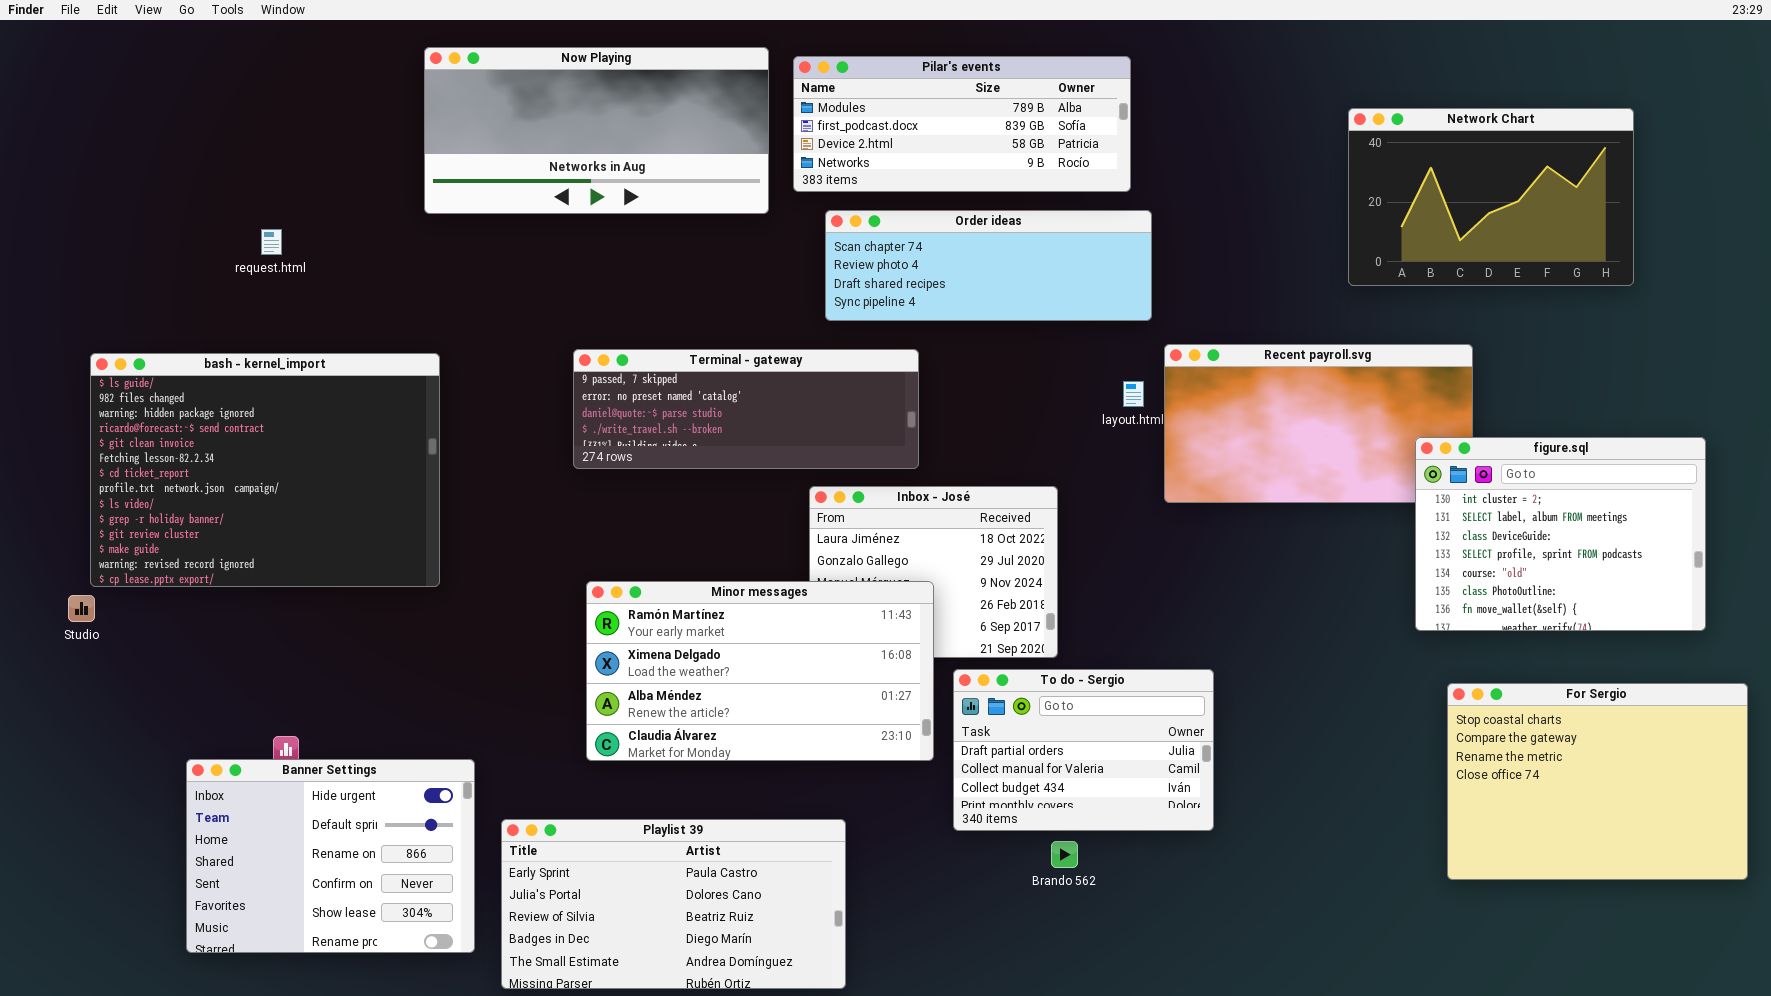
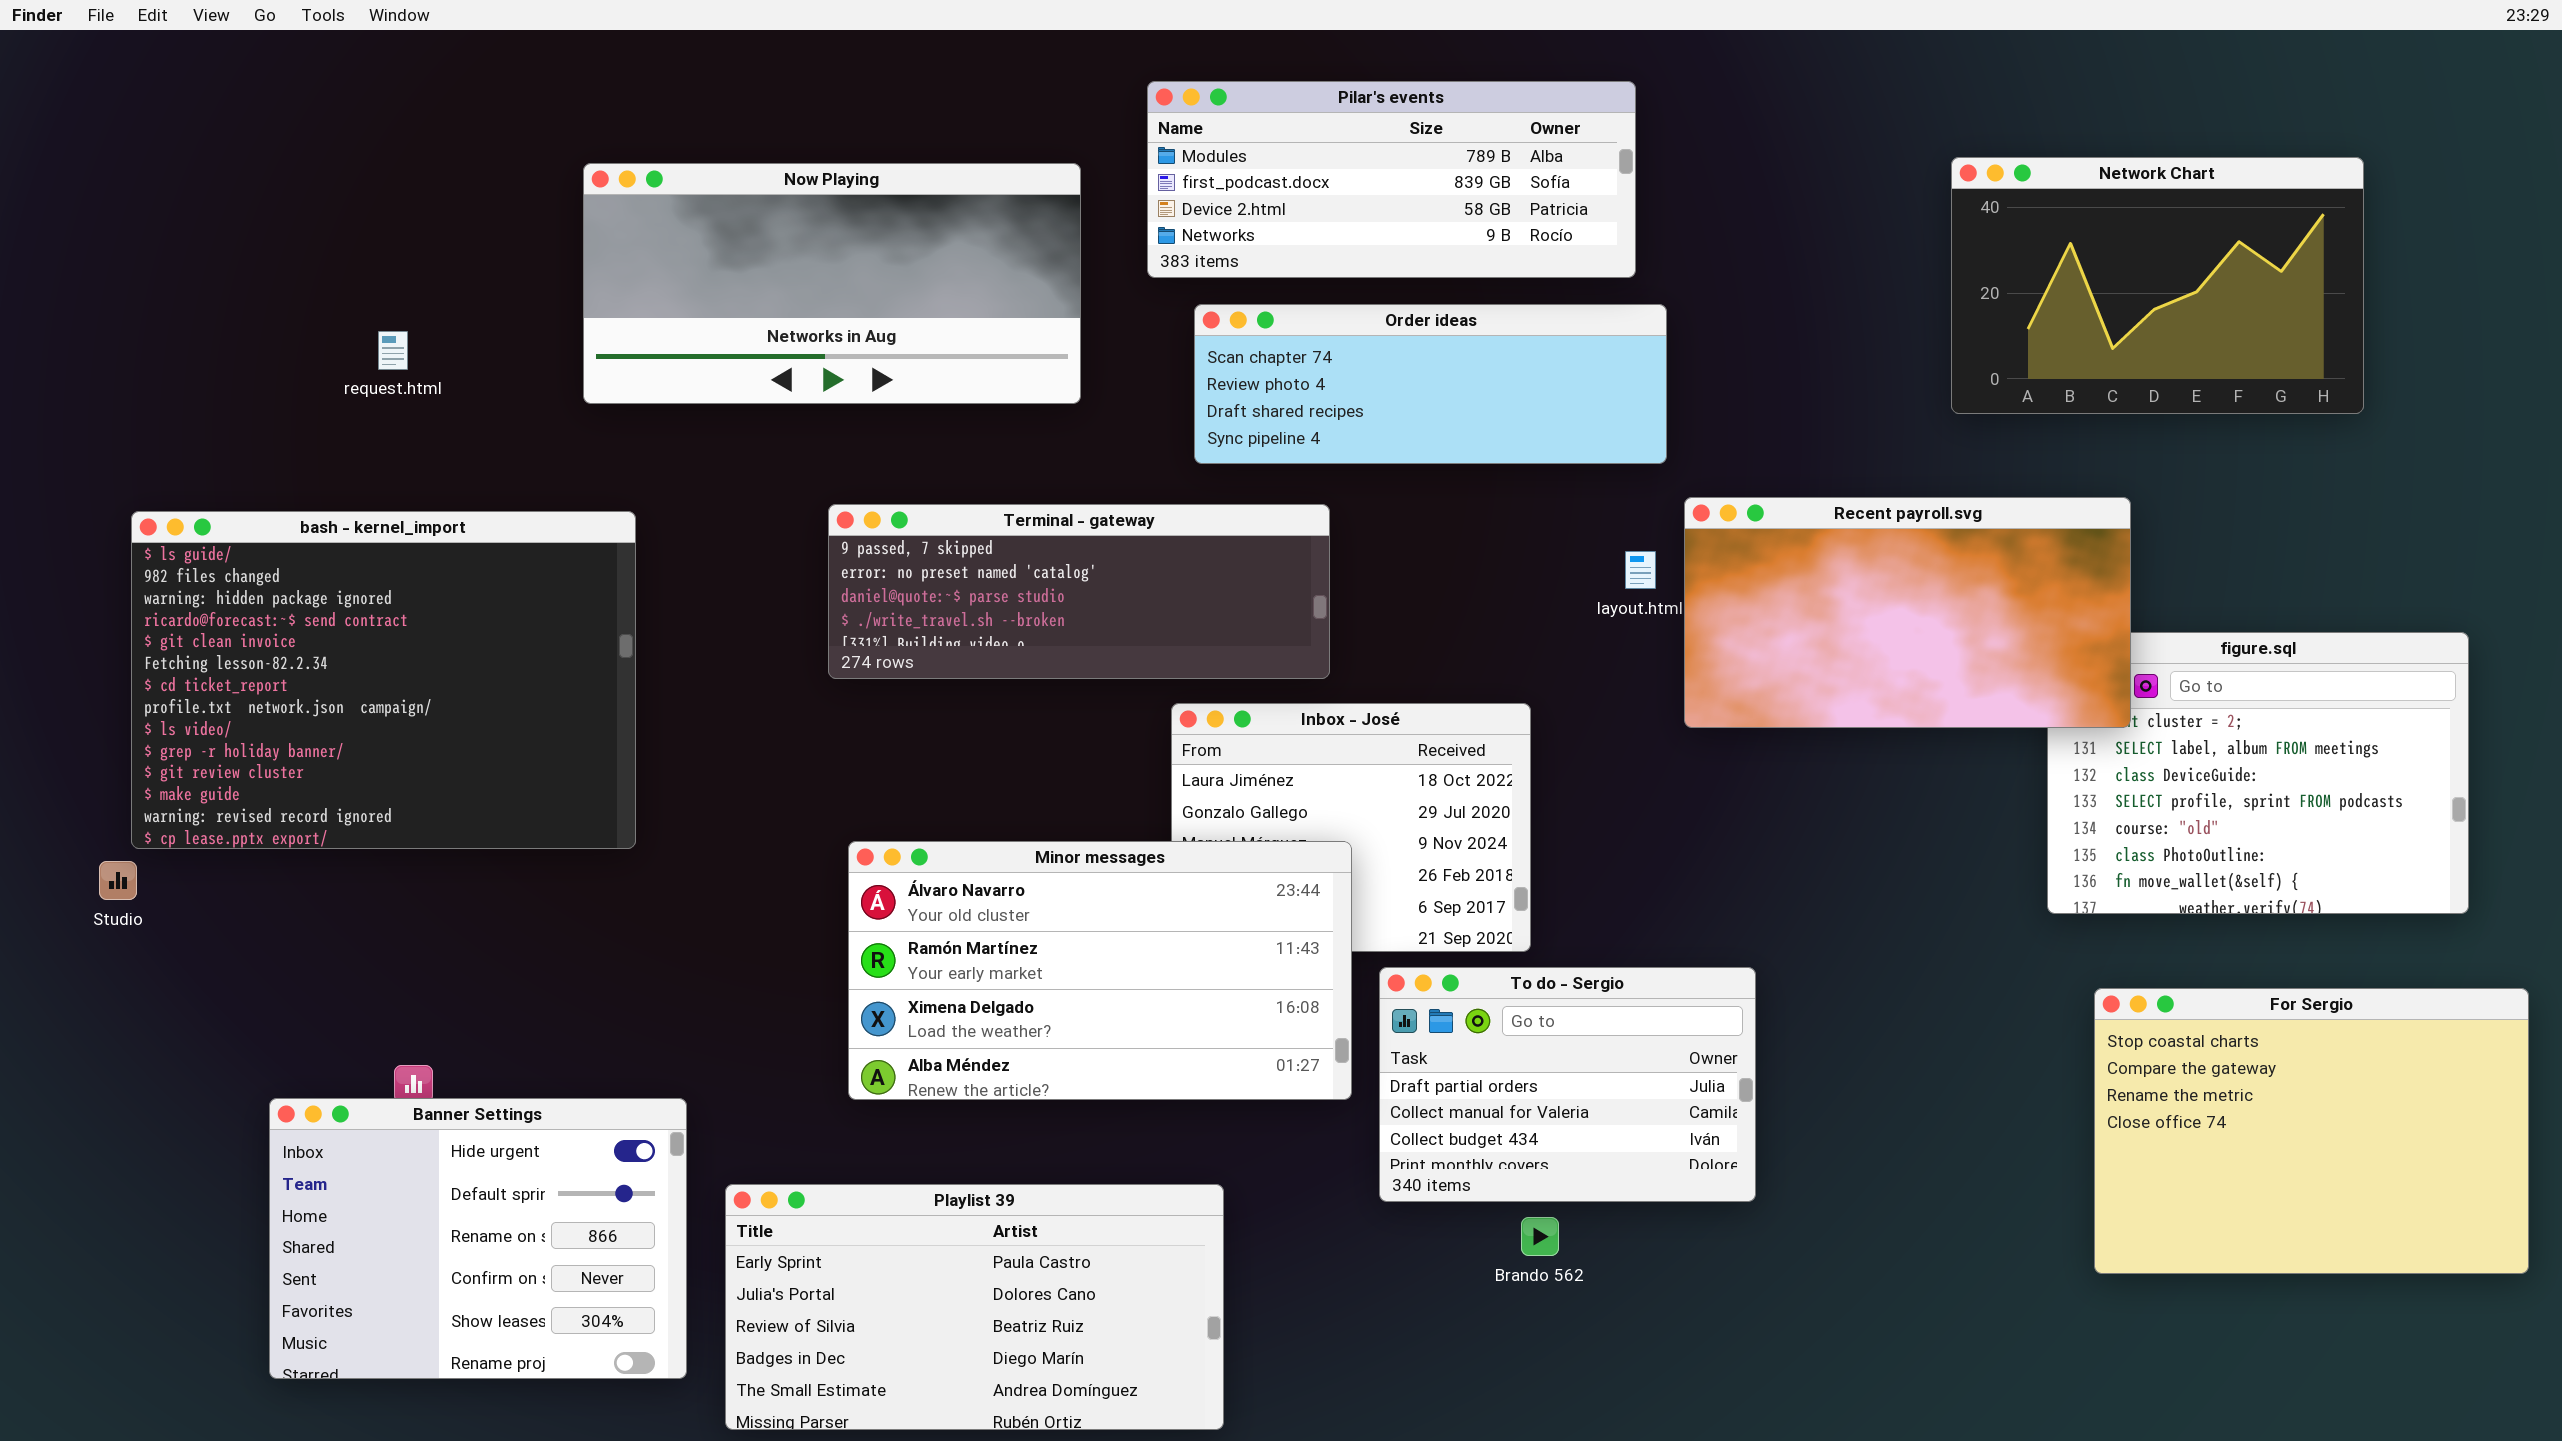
Now Playing: [424,47,769,214] -> [583,163,1081,404], moved
Recent payroll.svg: [1164,344,1473,503] -> [1684,497,2131,728], raised
Minor messages: [586,581,934,761] -> [848,841,1352,1100], scrolled up 1 row

